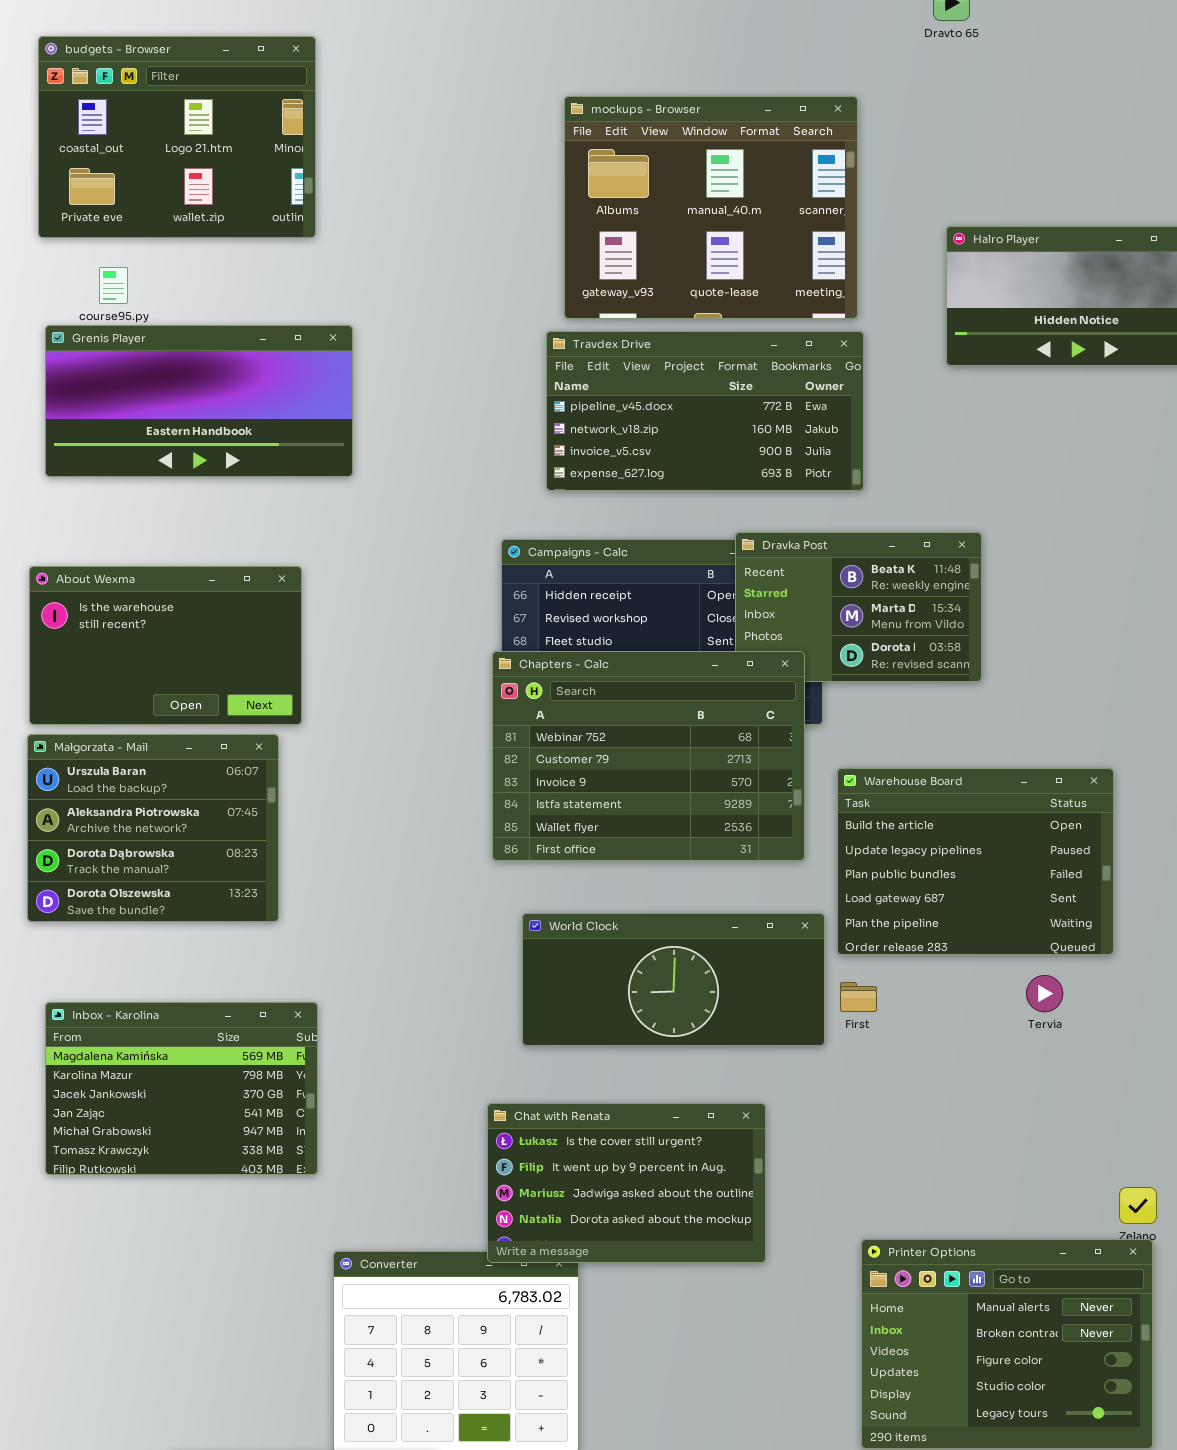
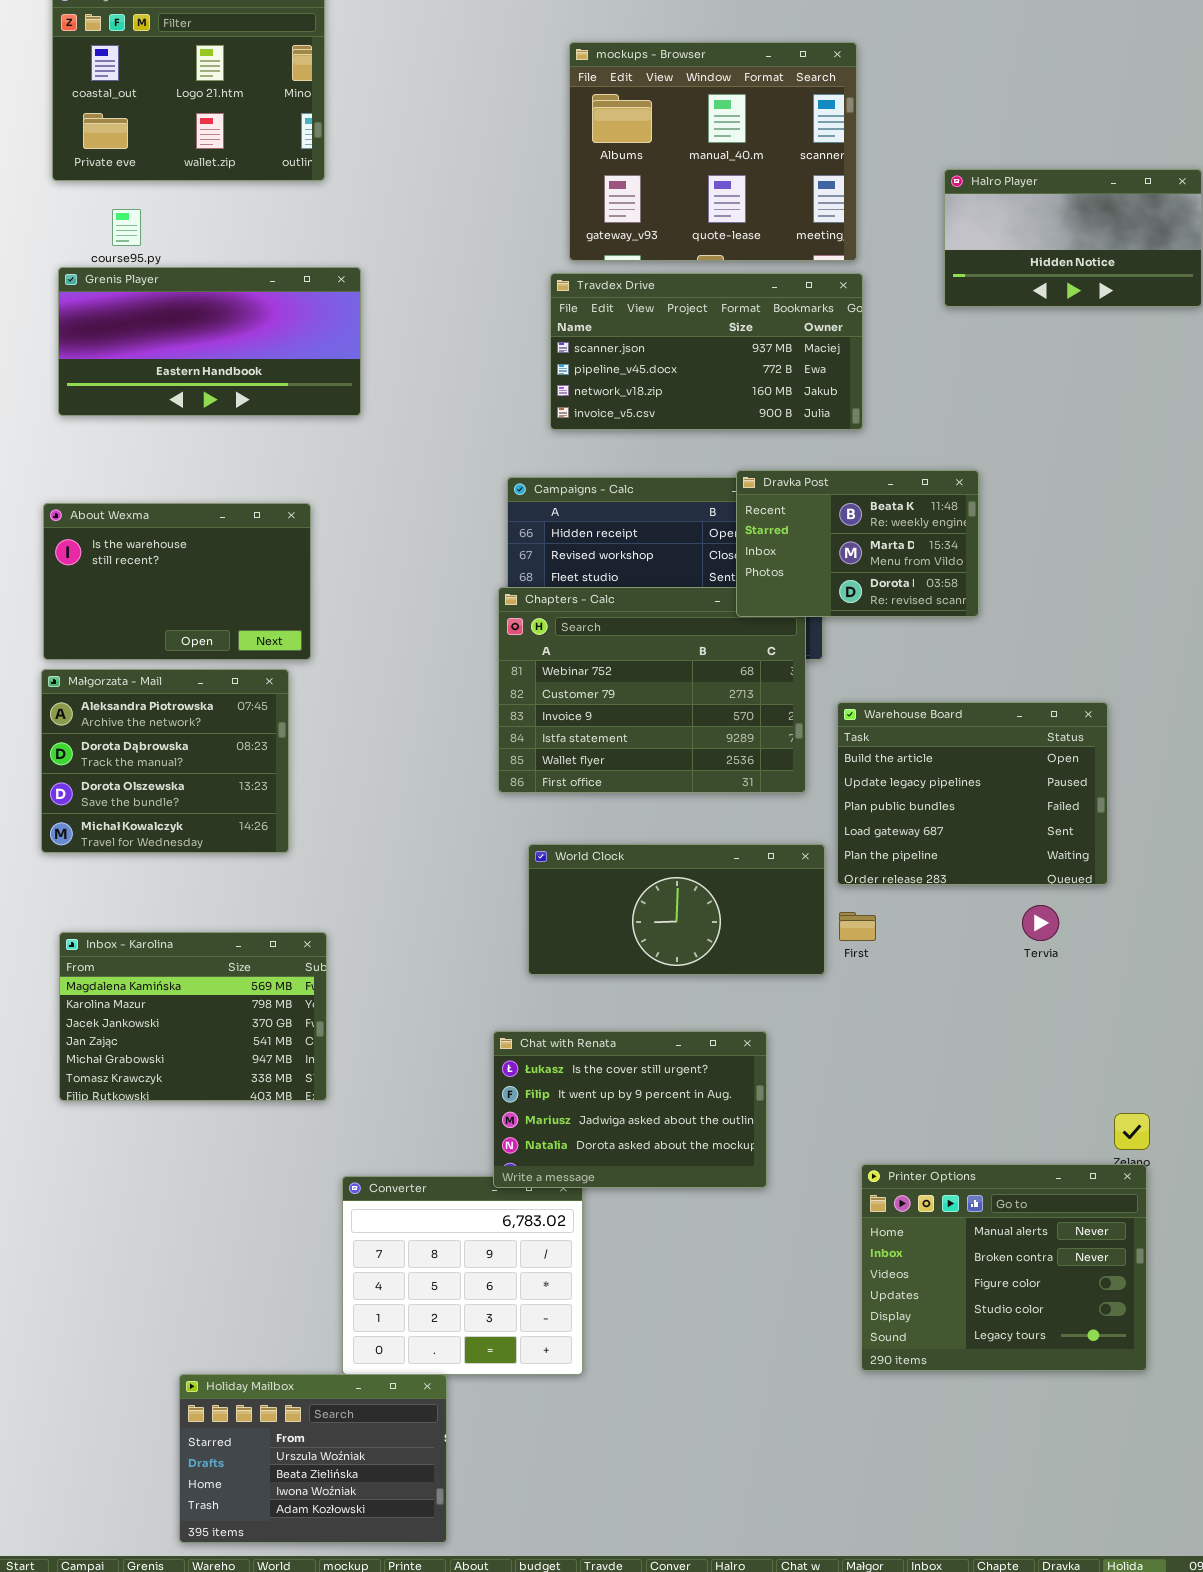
Travdex Drive: [546,331,864,491] -> [550,273,863,430], scrolled up 1 row
Dravka Post: [735,532,982,682] -> [736,470,979,617], raised
Małgorzata - Mail: [27,734,279,922] -> [41,669,289,853], scrolled down 1 row

